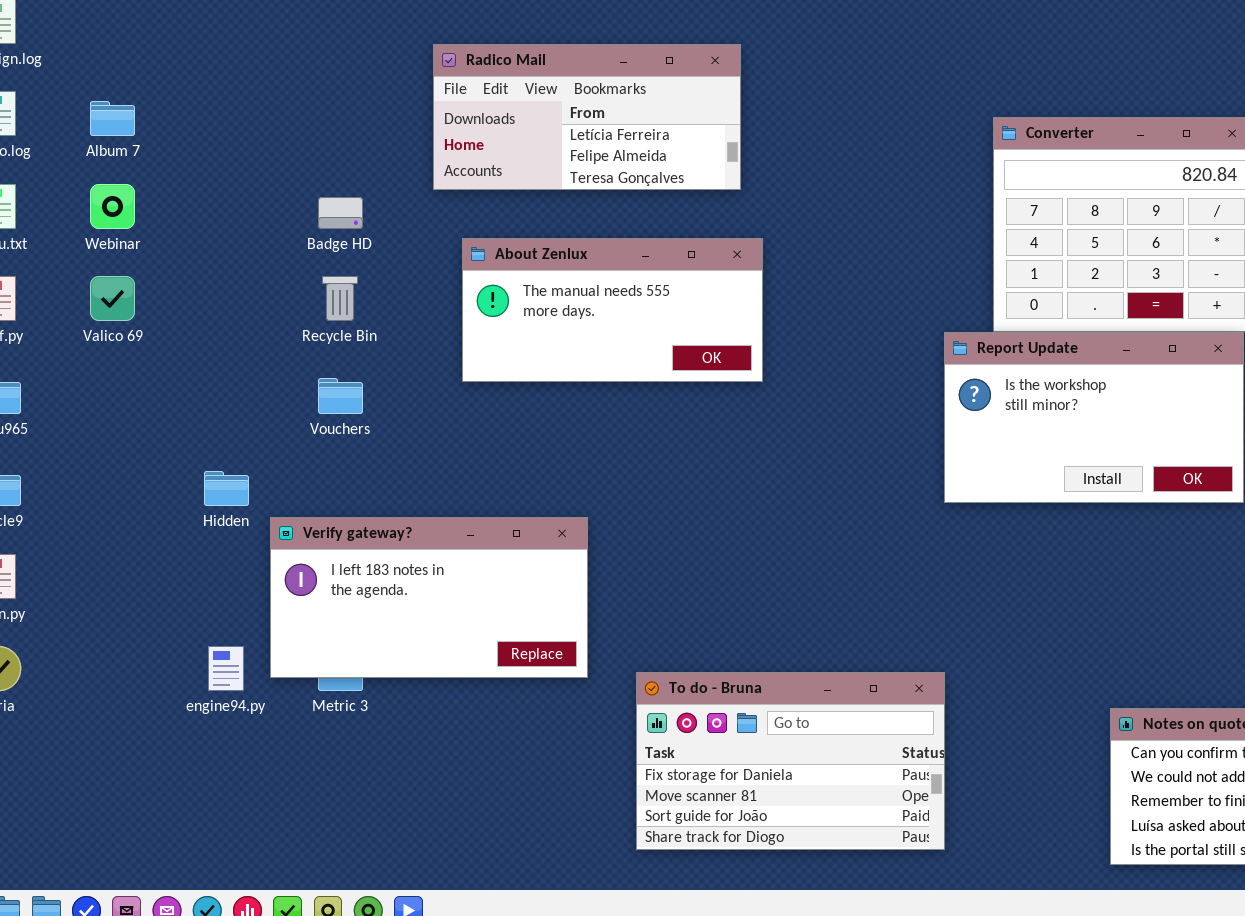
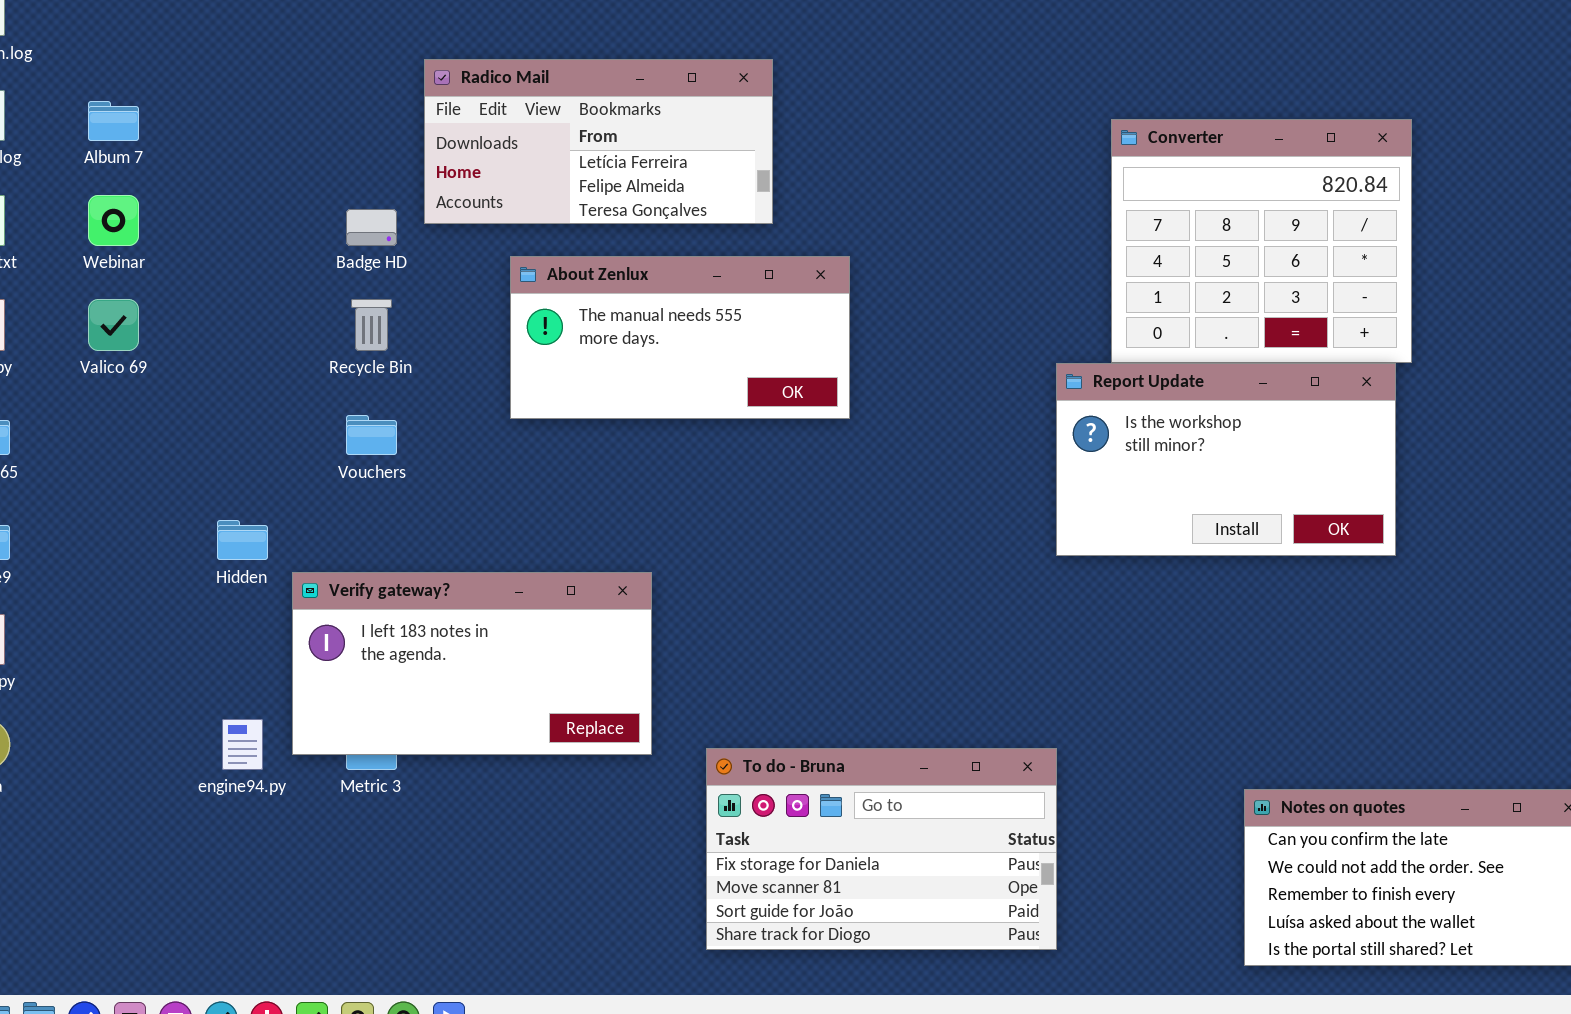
Radico Mail: [433,44,741,190] -> [424,59,773,224], moved

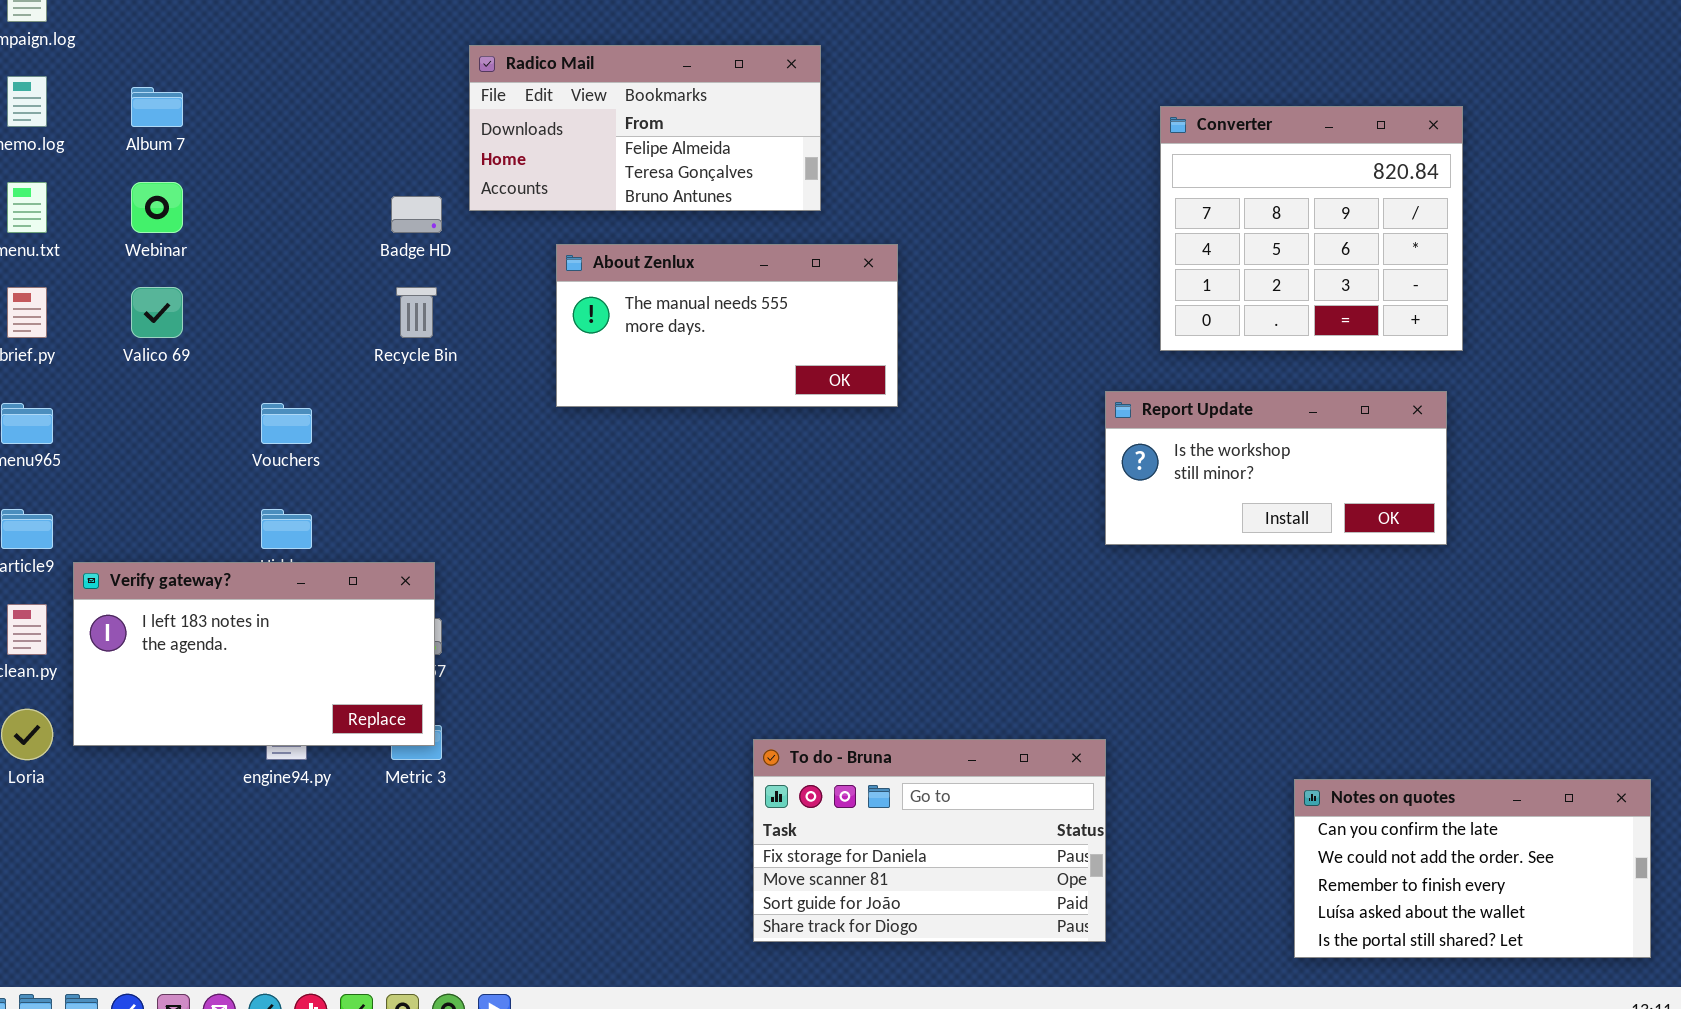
Radico Mail: [424,59,773,224] -> [469,45,821,211], scrolled down 1 row
Report Update: [1056,363,1396,556] -> [1105,391,1447,545], resized
Vouchers: [346,415,397,455] -> [261,403,312,444], moved
Verify gateway?: [292,572,652,755] -> [73,562,435,746], moved

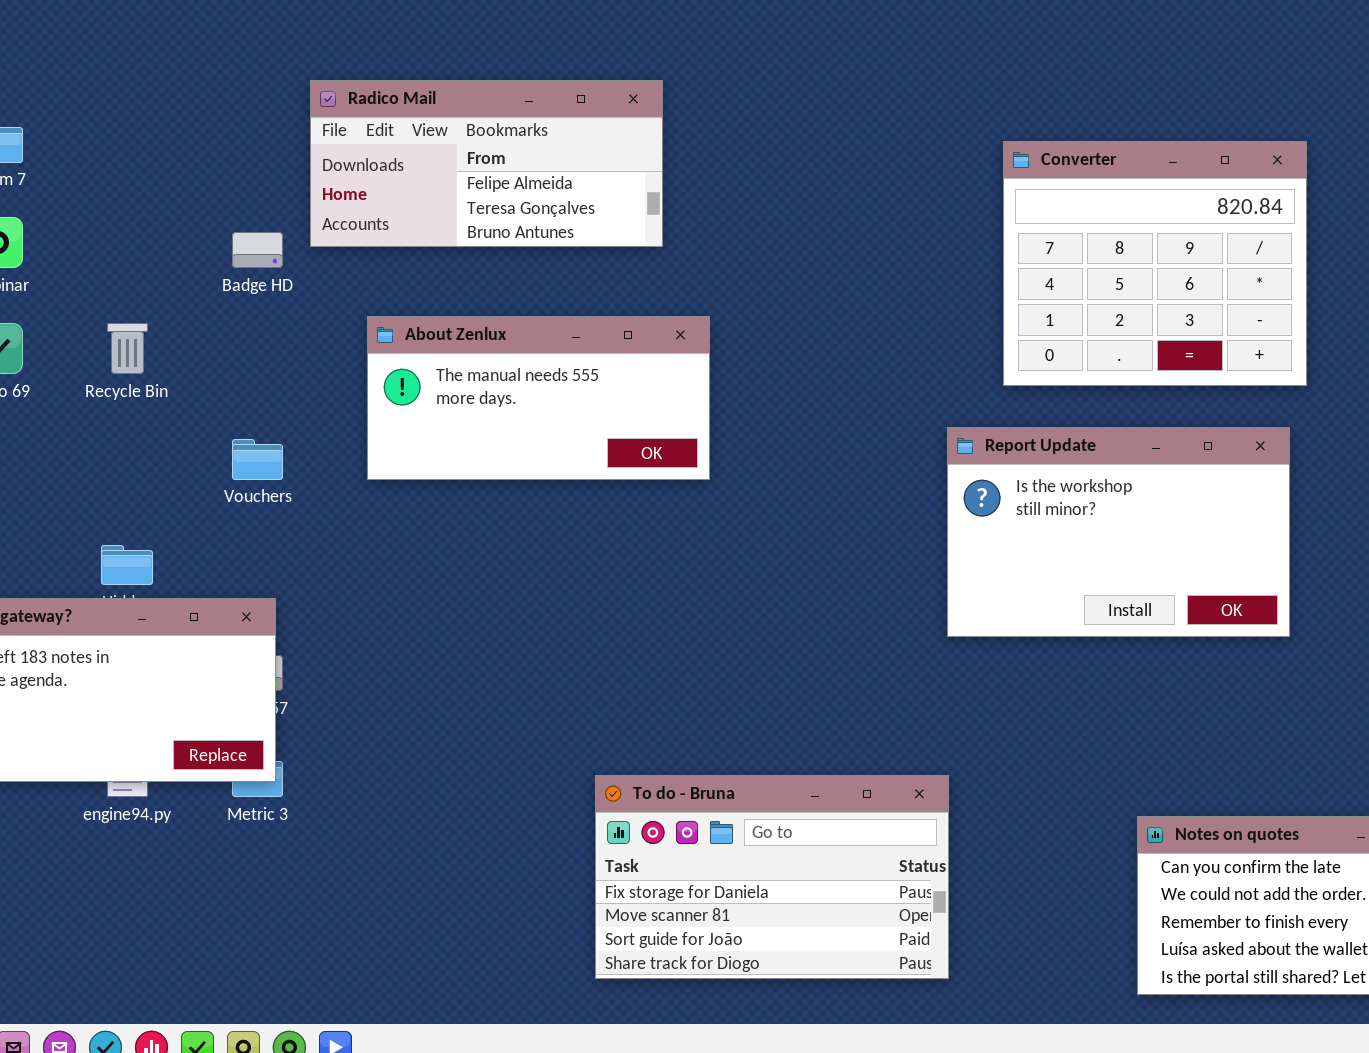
About Zenlux: [556,244,898,407] -> [367,316,710,480], moved
Recycle Bin: [396,287,437,338] -> [107,323,148,374], moved
Report Update: [1105,391,1447,545] -> [947,427,1290,637], resized
Vouchers: [261,403,312,444] -> [232,439,283,480], moved

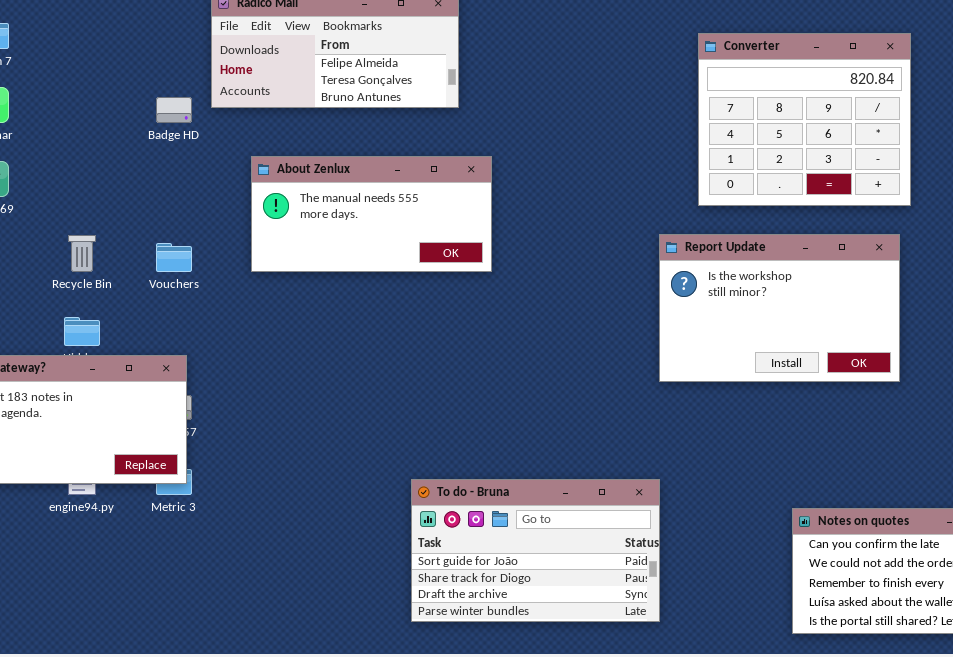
Recycle Bin: [107,323,148,374] -> [68,235,96,272], moved
To do - Bruna: [595,775,949,979] -> [411,479,660,622], scrolled down 2 rows

